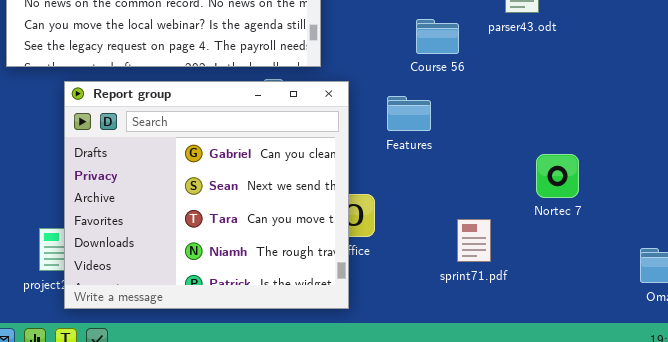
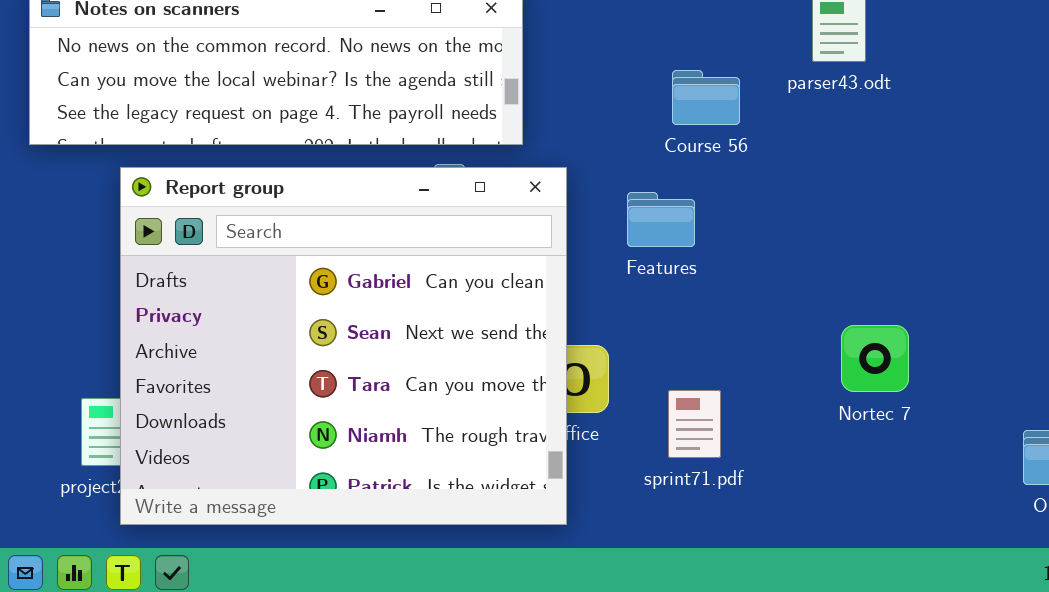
Nortec 7: [536,154,579,198] -> [841,325,909,392], moved
sprint71.pdf: [457,219,491,262] -> [668,390,721,458], moved

